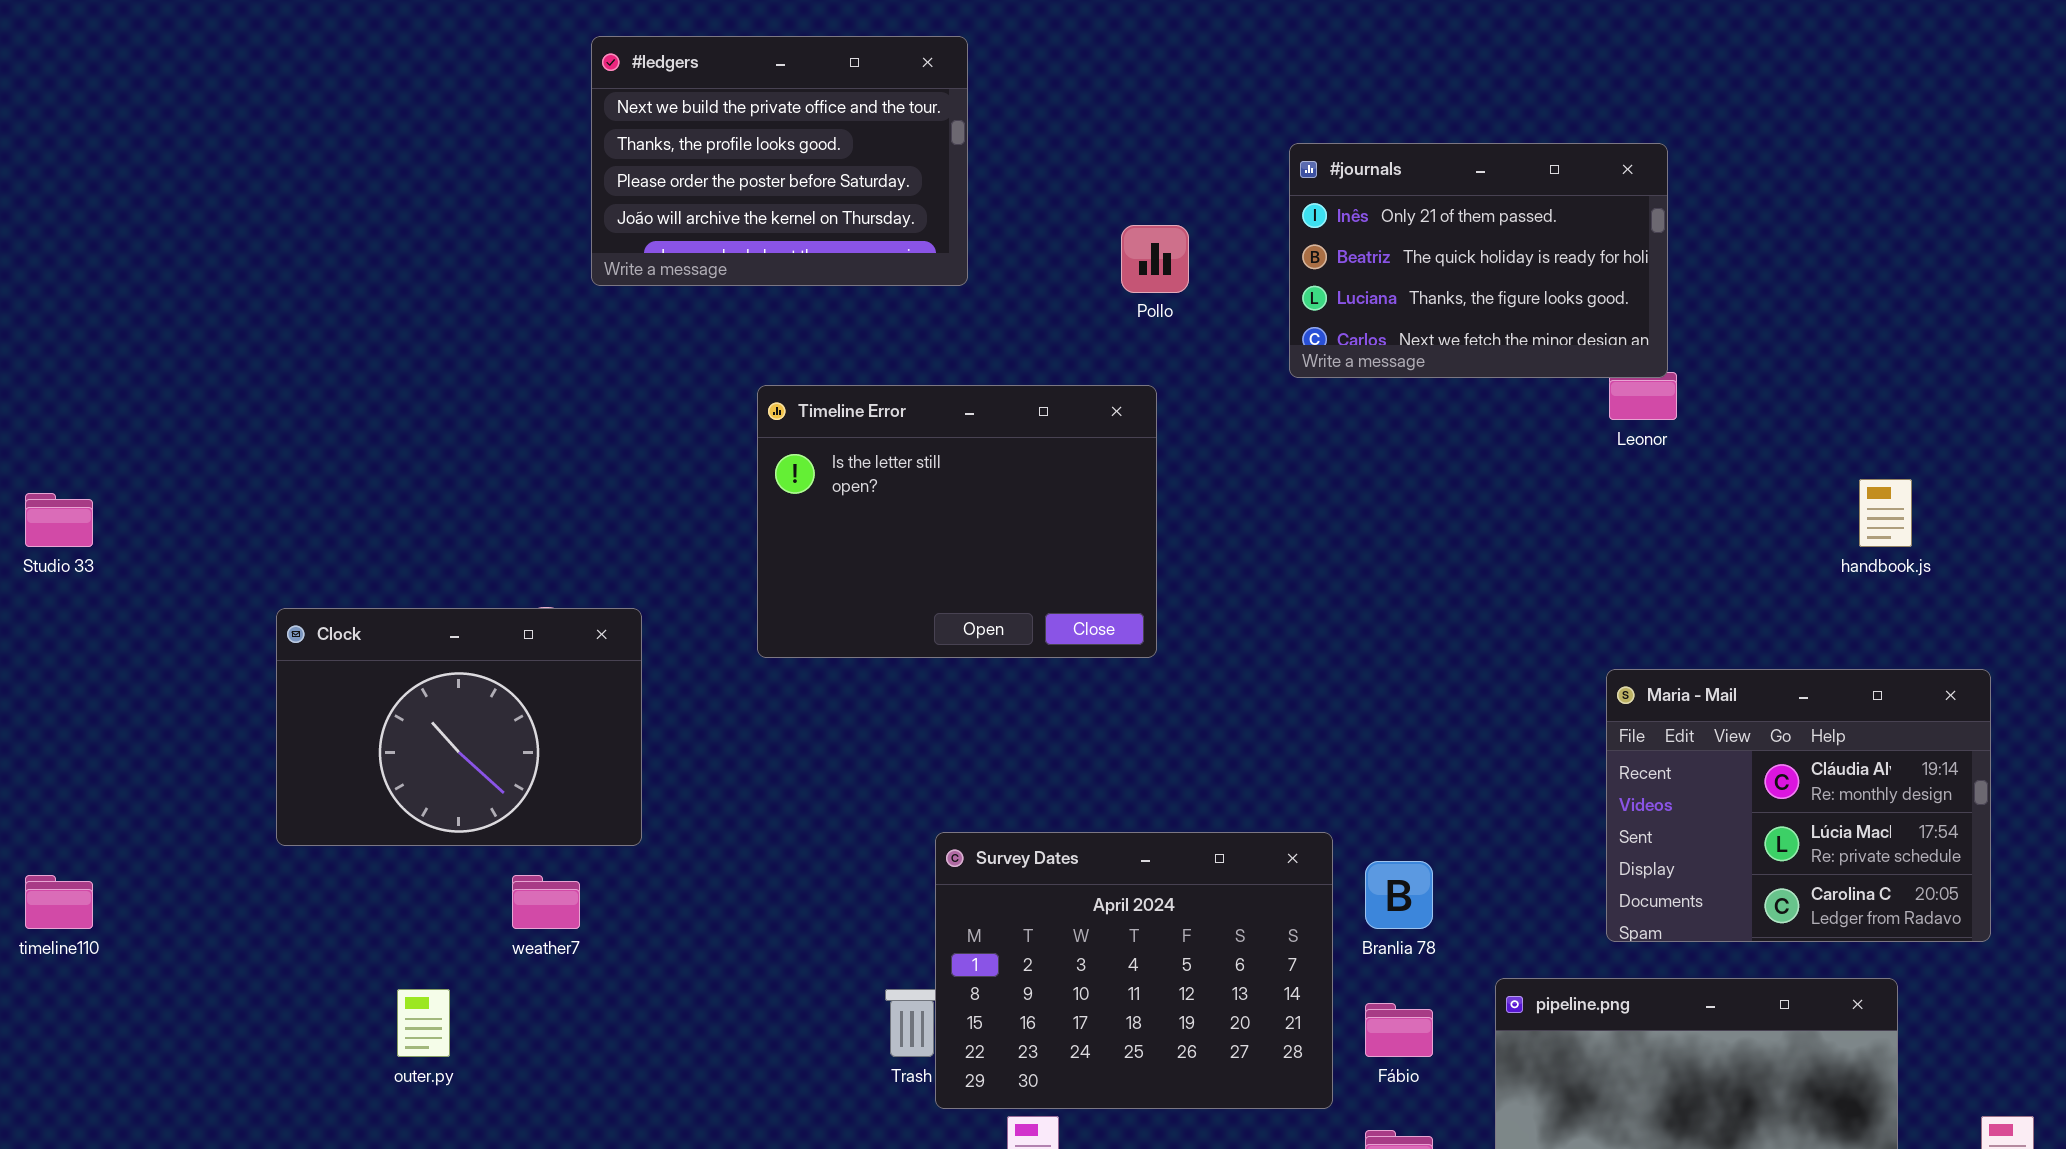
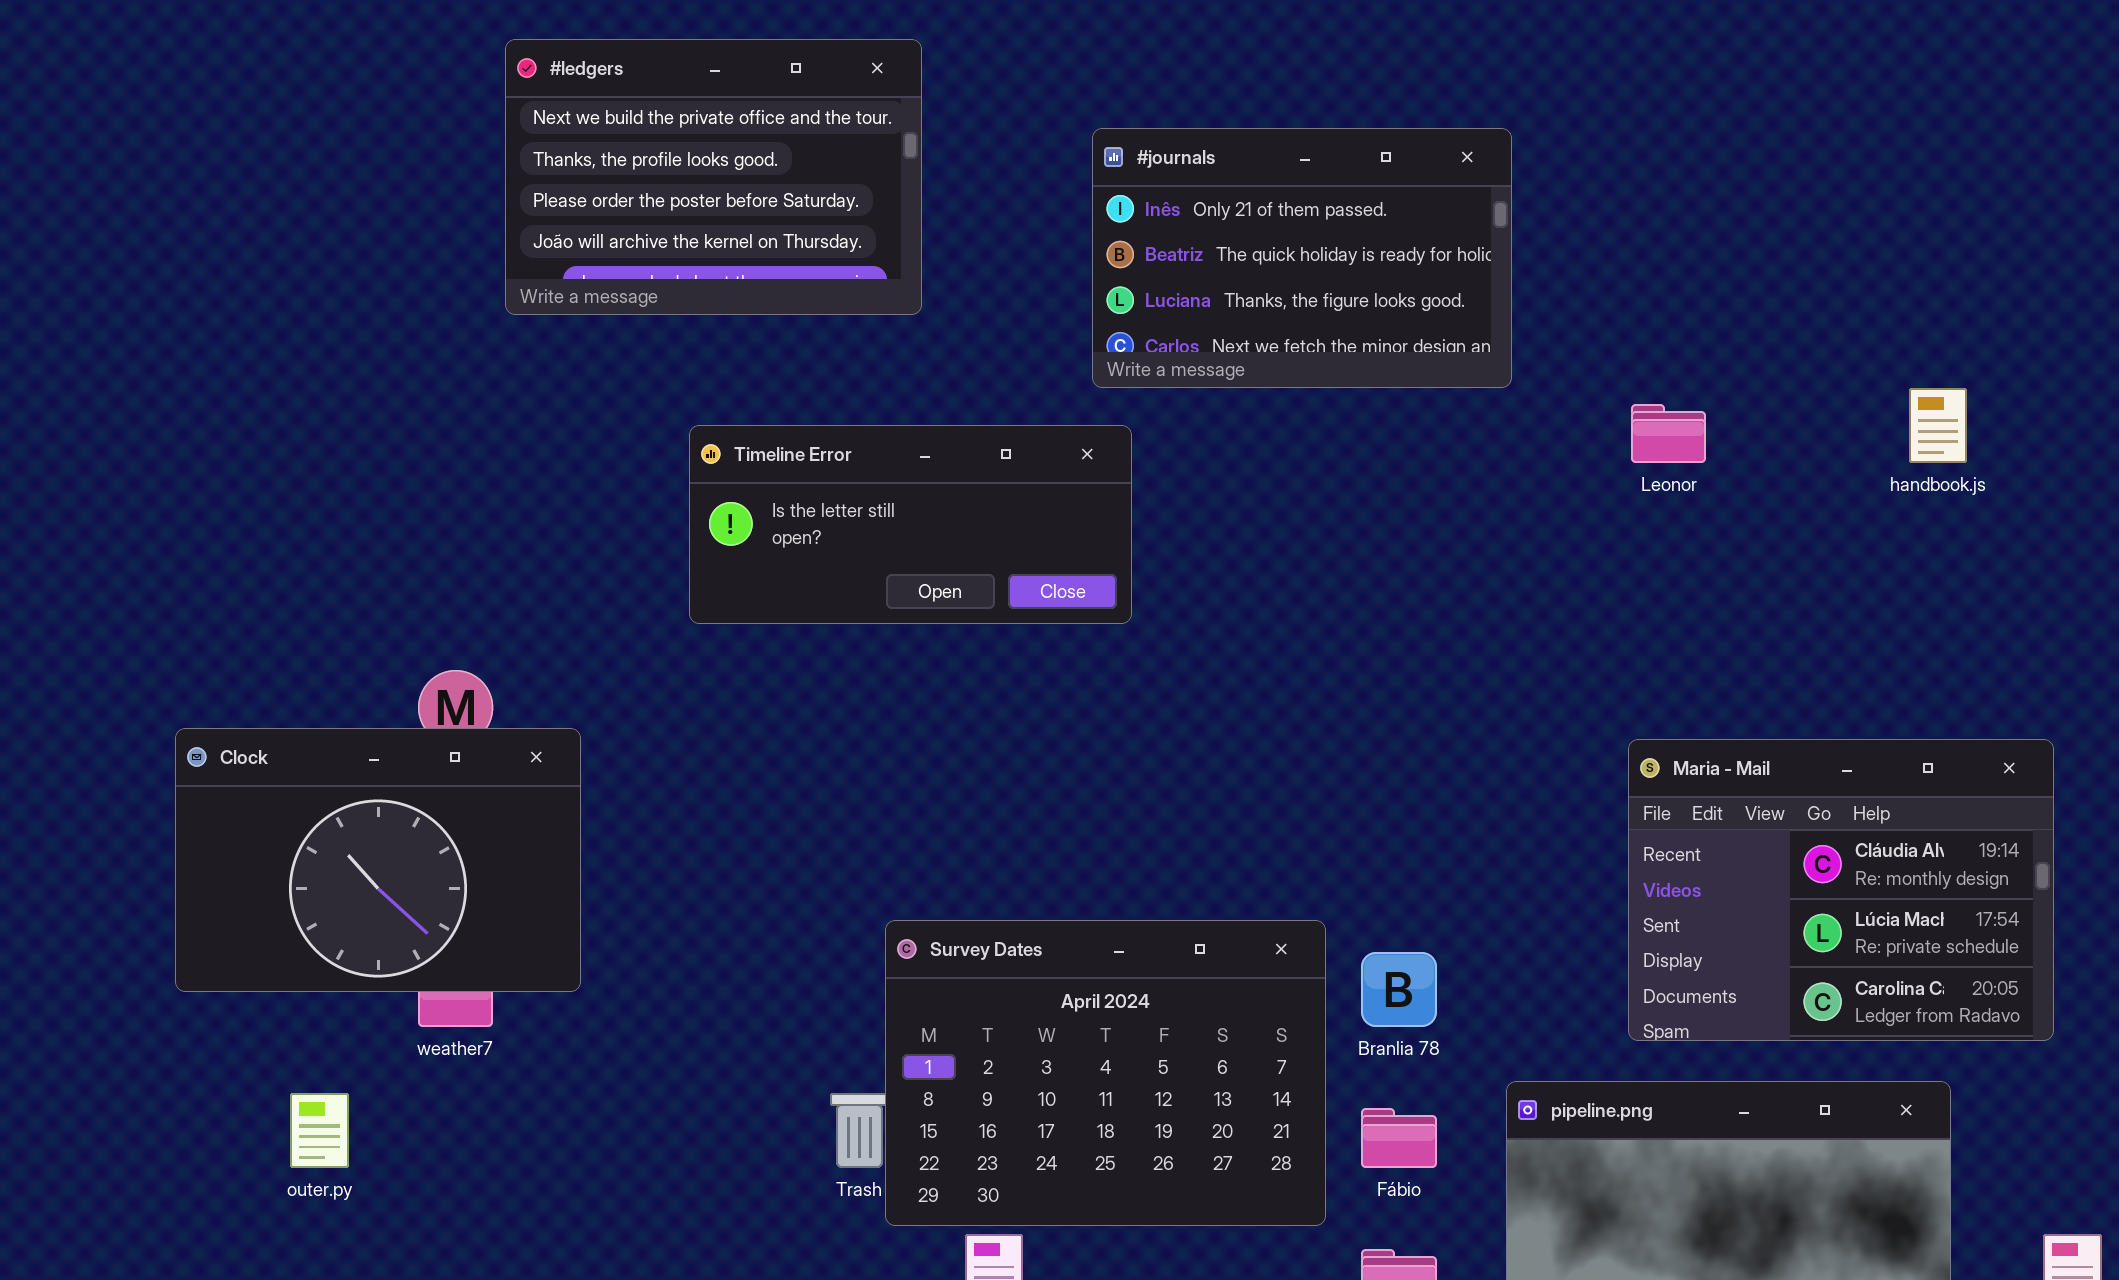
#journals: [1289,143,1668,378] -> [1092,128,1512,388], moved
Timeline Error: [757,385,1157,658] -> [689,425,1132,624], resized
handbook.js: [1859,479,1912,547] -> [1909,388,1967,463], moved
Clock: [276,608,642,846] -> [175,728,581,992], moved

